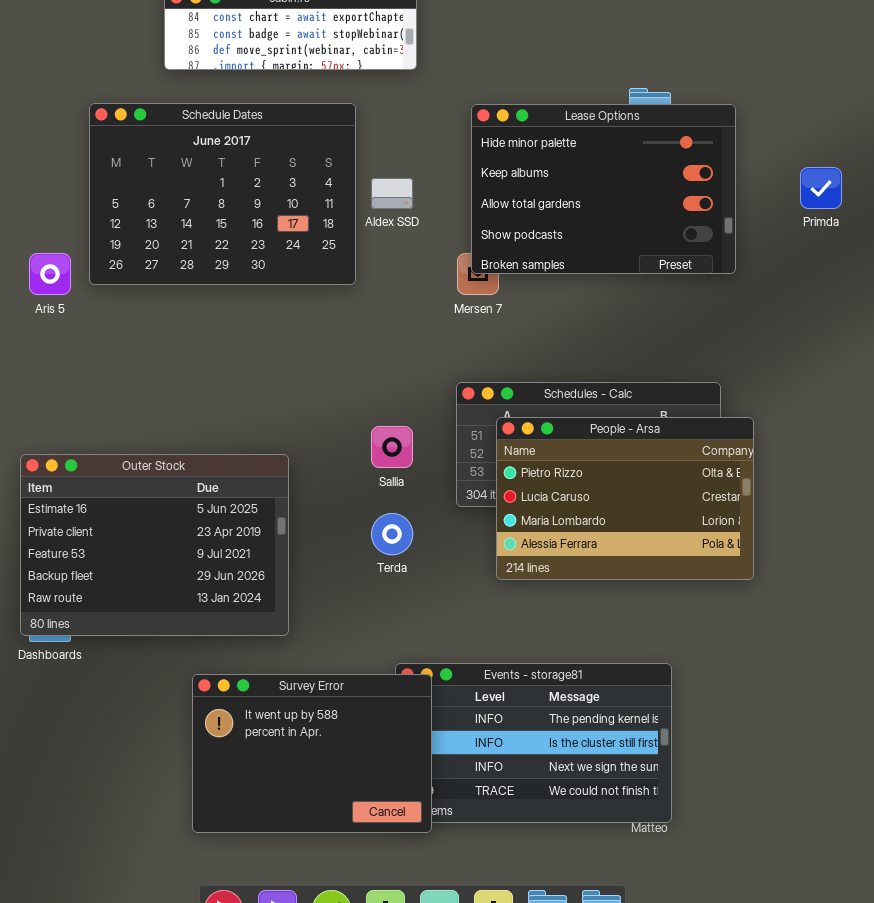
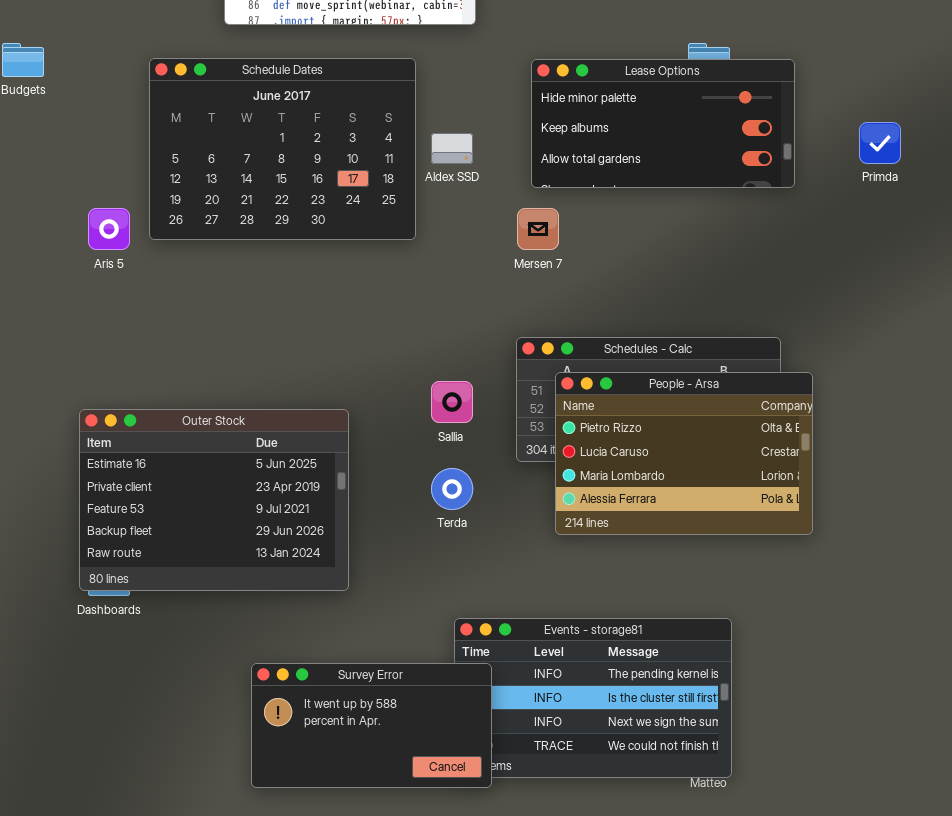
Lease Options: [471,104,736,274] -> [531,59,795,188], resized
Survey Error: [192,674,432,833] -> [251,663,492,788], resized

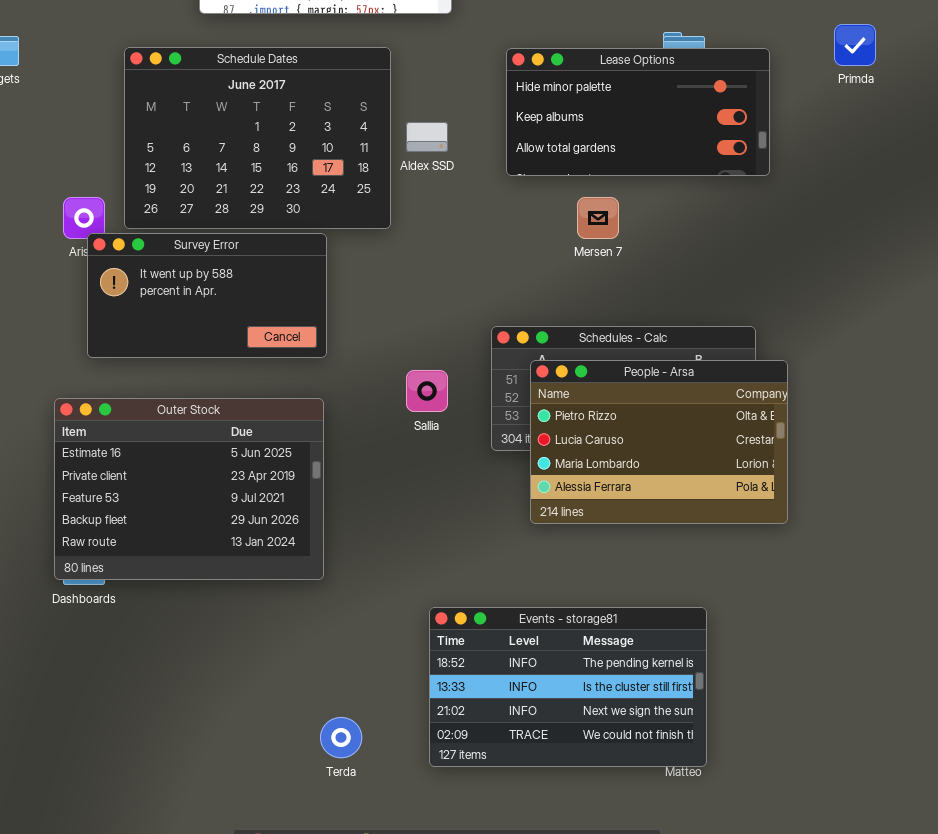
Primda: [859,122,901,164] -> [834,24,876,66], moved
Mersen 7: [517,208,559,250] -> [577,197,619,239], moved
Terda: [431,468,473,510] -> [320,717,362,758], moved
Survey Error: [251,663,492,788] -> [87,233,327,358], moved

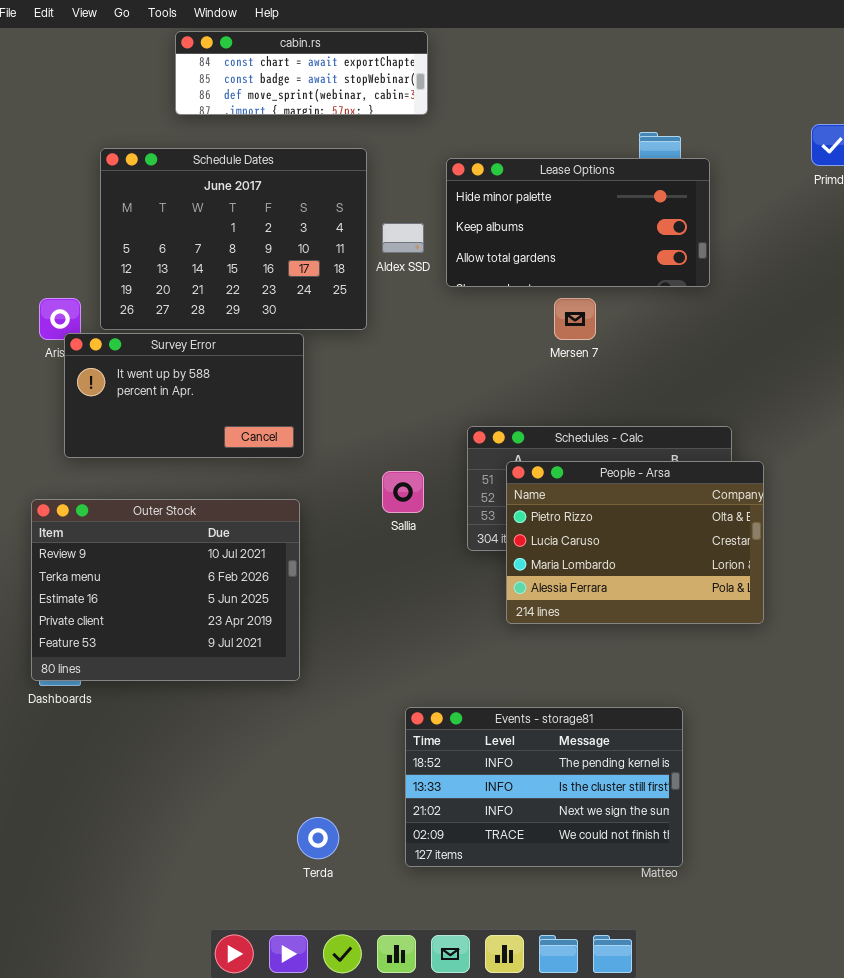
Lease Options: [506,48,770,176] -> [446,158,710,287], moved
Outer Stock: [54,398,324,580] -> [31,499,300,681], scrolled up 2 rows

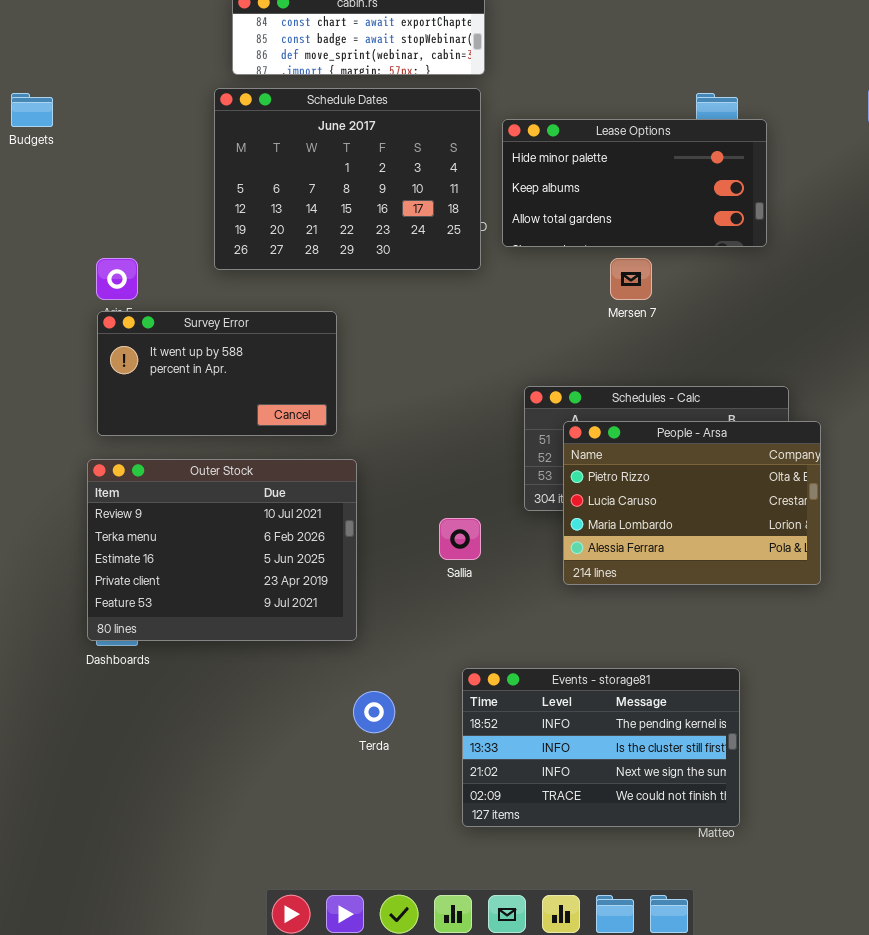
Schedule Dates: [100,148,367,330] -> [214,88,481,270], moved
Survey Error: [64,333,304,458] -> [97,311,337,436], moved
Sallia: [382,471,424,513] -> [439,518,481,560], moved
Terda: [297,817,339,859] -> [353,691,395,733], moved

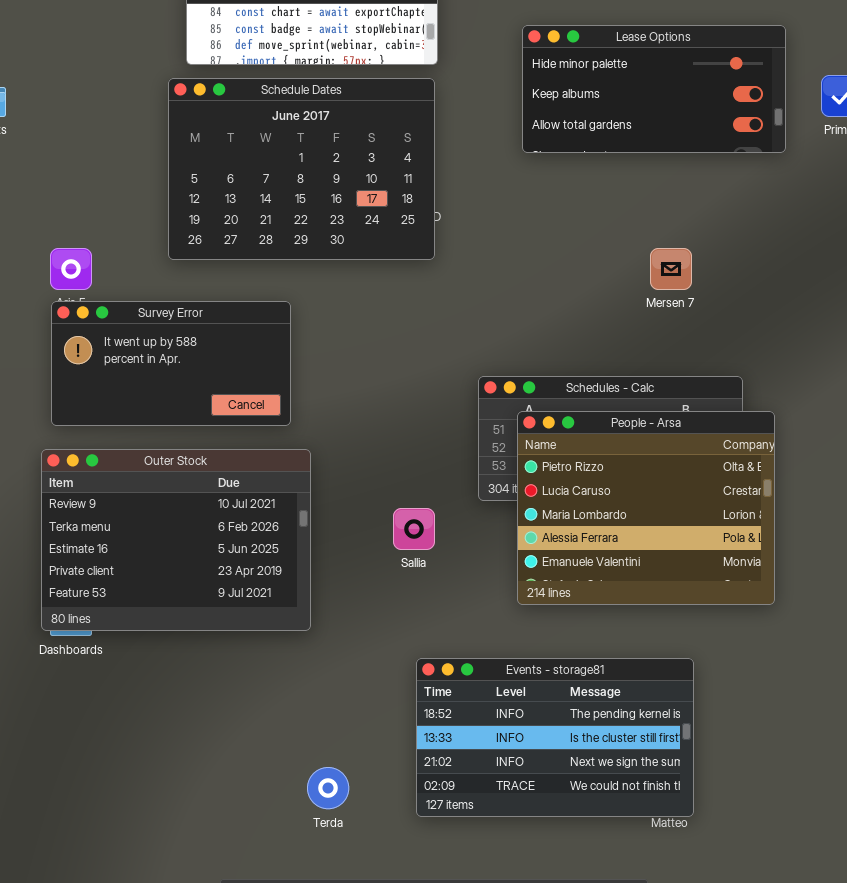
Lease Options: [502,119,767,247] -> [522,25,786,153], moved
Mersen 7: [610,258,652,300] -> [650,248,692,290], moved
People - Arsa: [563,421,821,585] -> [517,411,775,605], resized
Terda: [353,691,395,733] -> [307,767,349,809], moved

